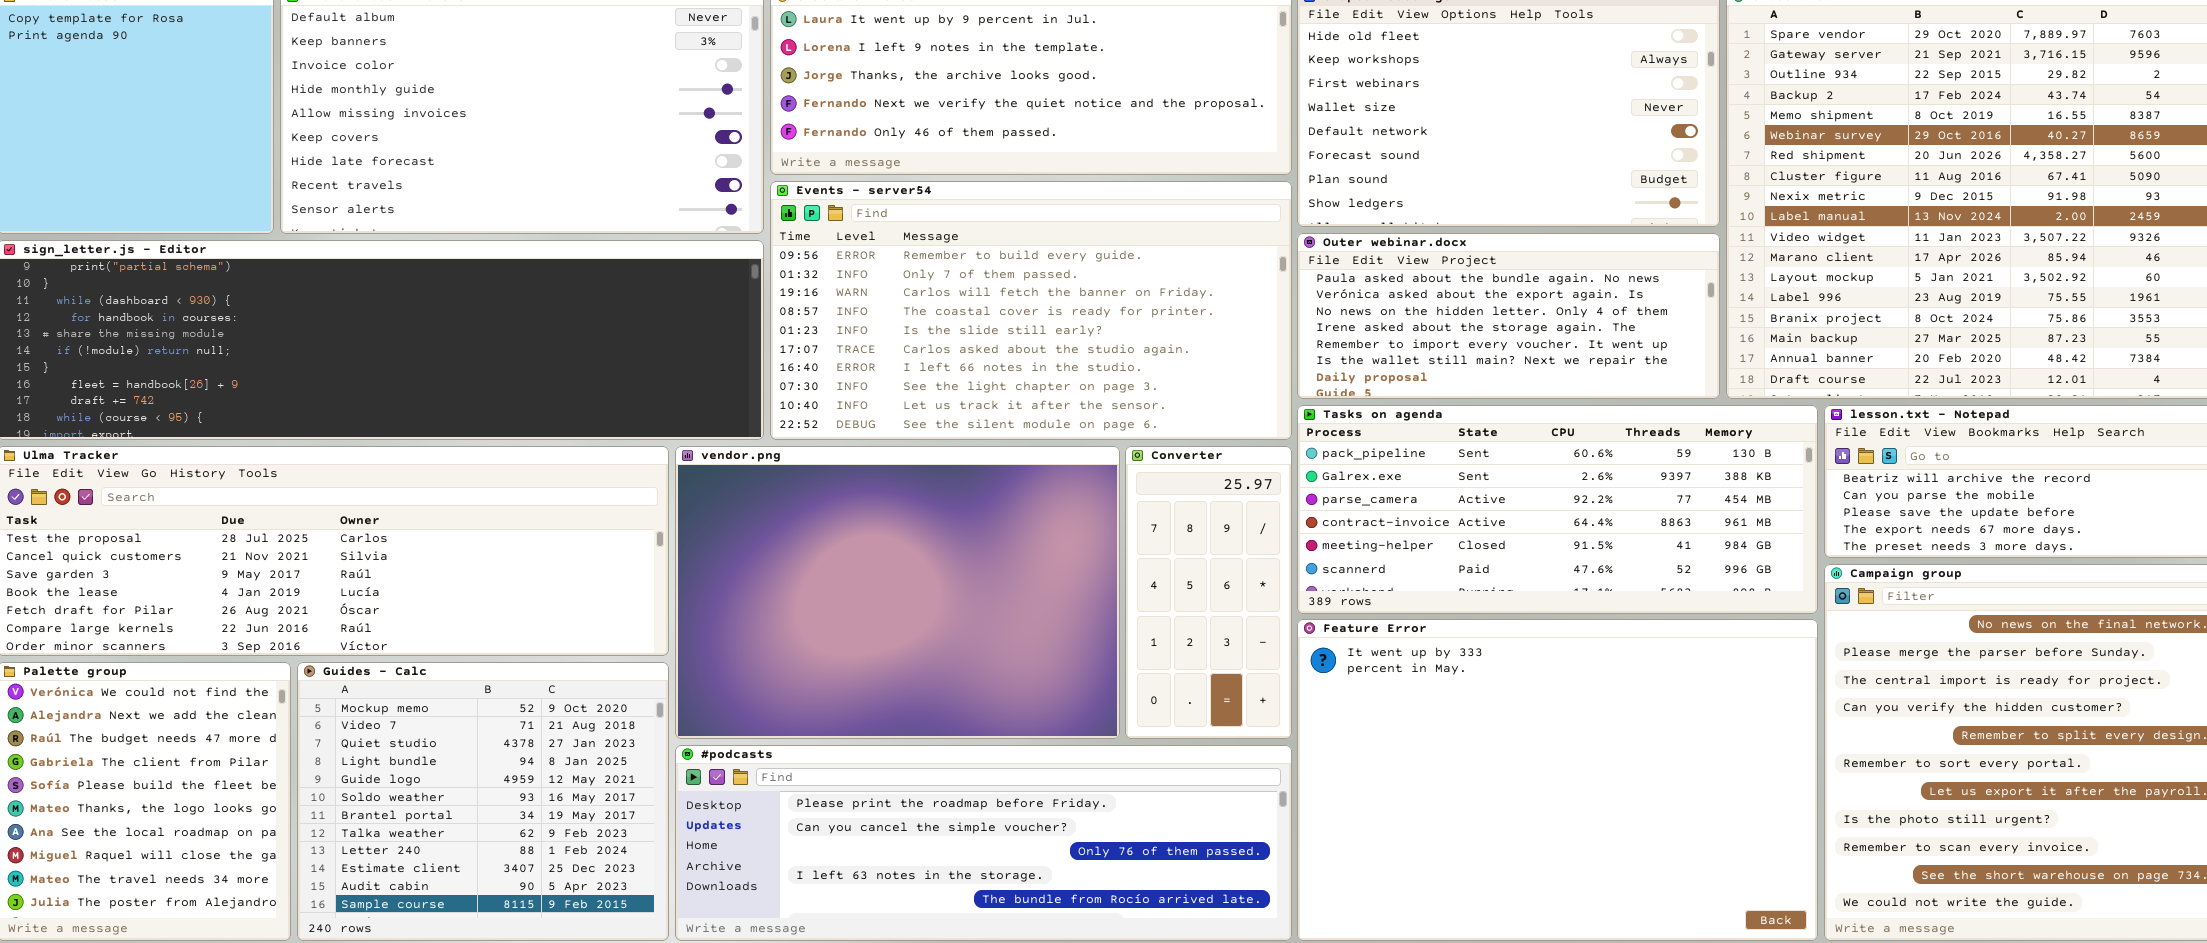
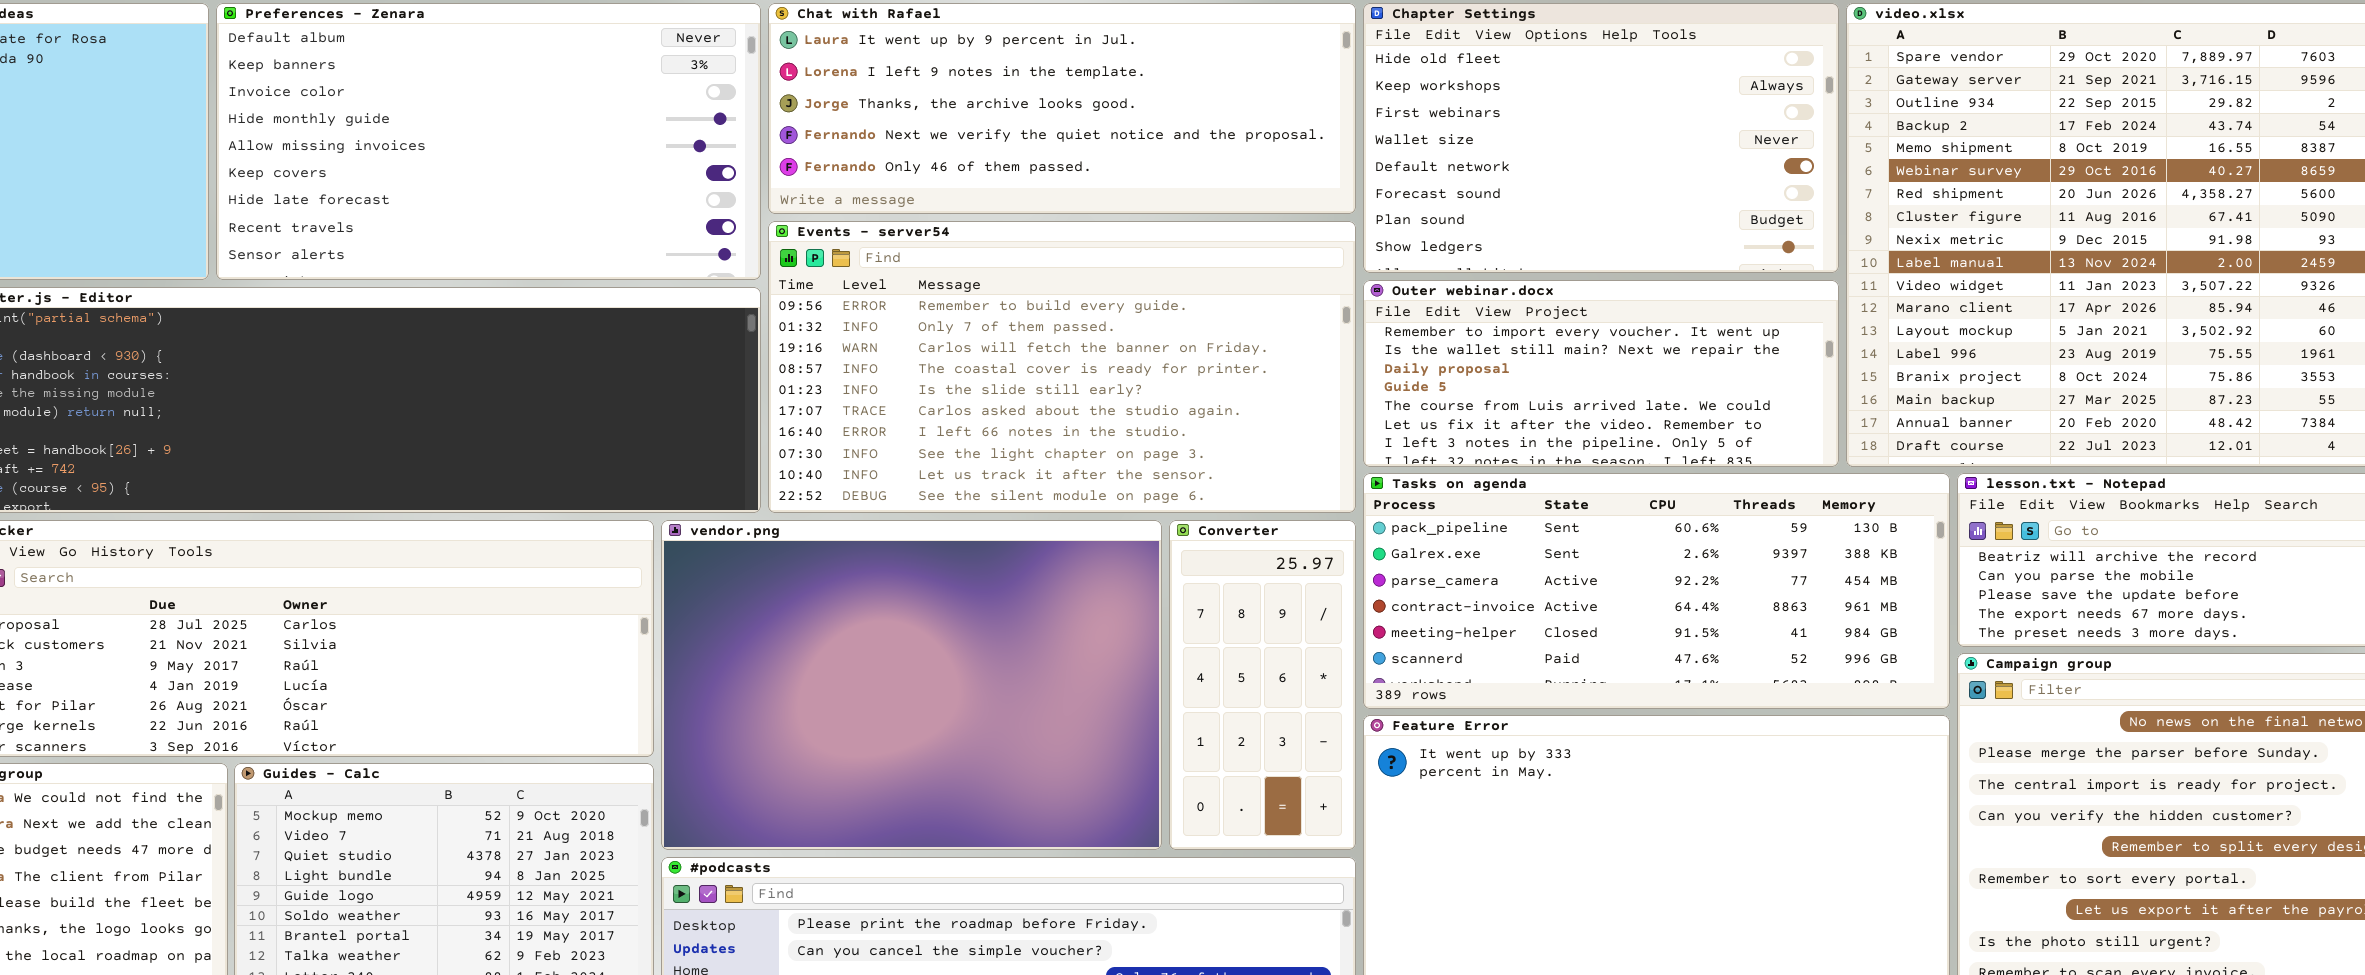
Outer webinar.docx: [1297,233,1720,399] -> [1363,280,1839,467], scrolled down 4 rows

